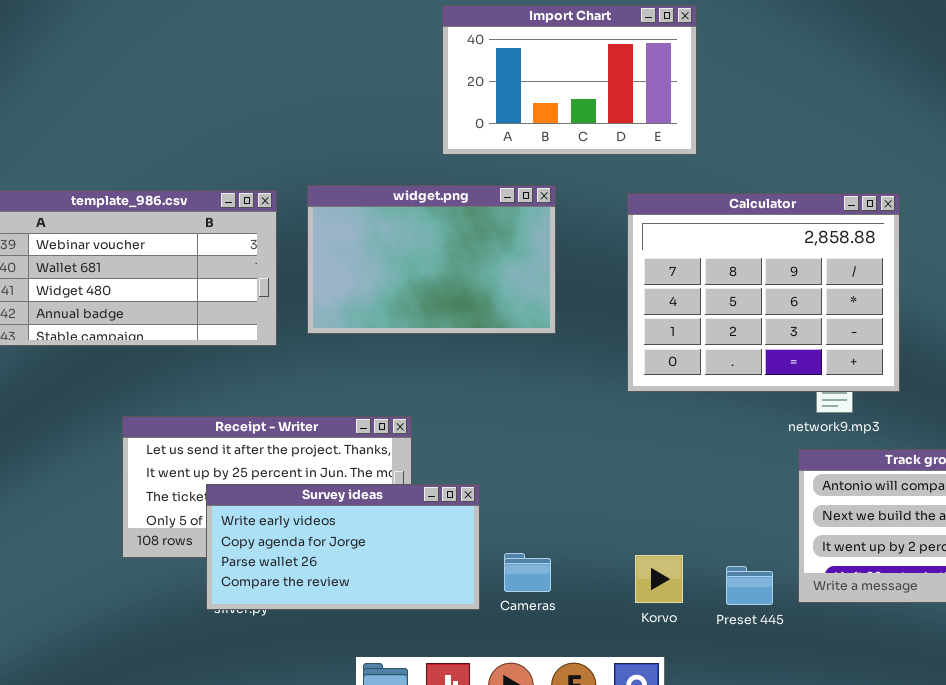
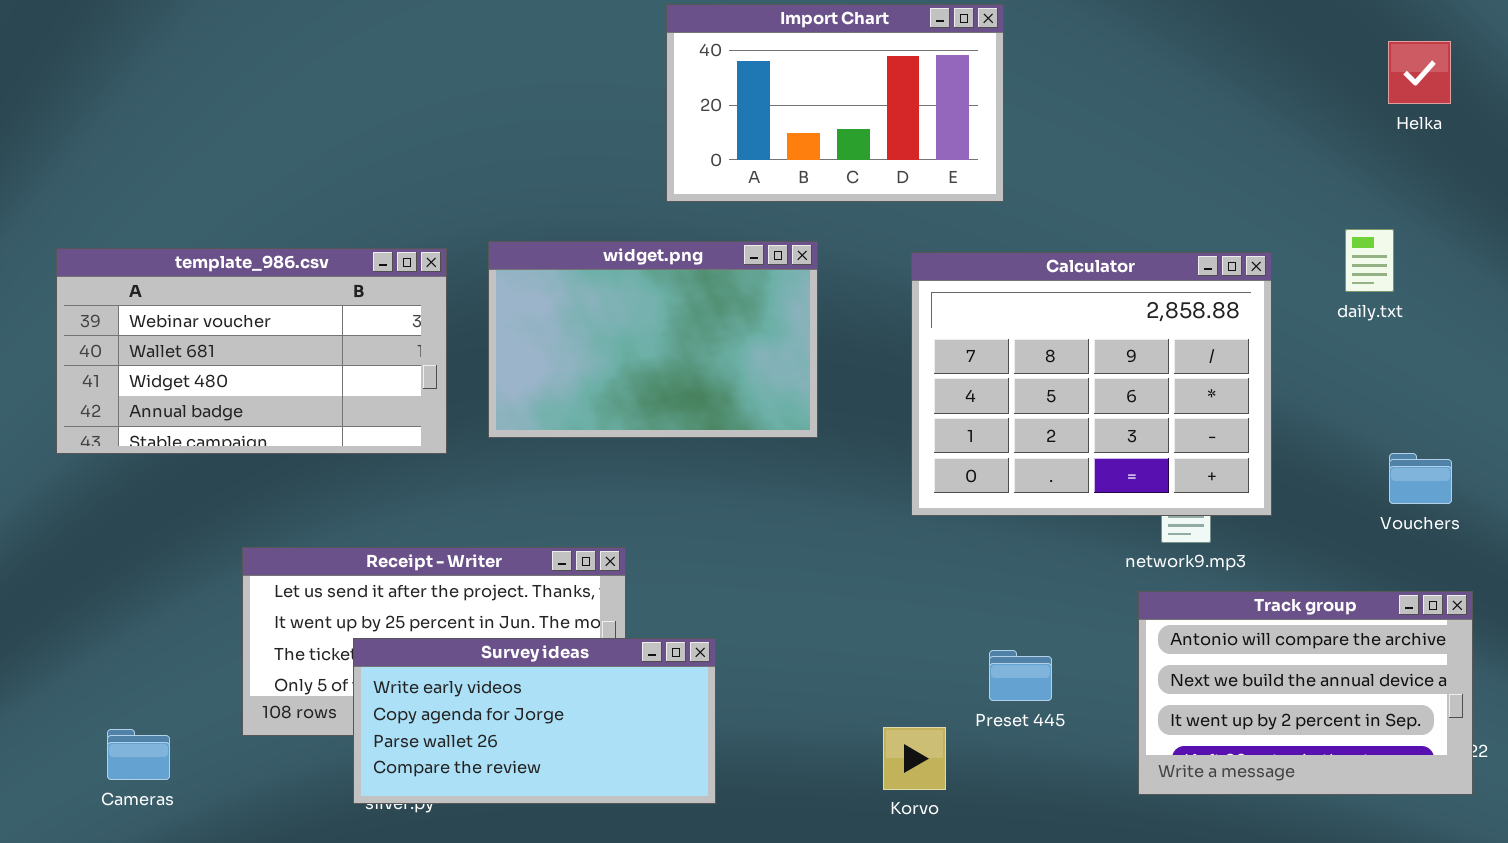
Cameras: [504,553,551,592] -> [107,729,170,780], moved
Korvo: [635,555,683,603] -> [883,727,946,790], moved
Preset 445: [726,566,773,605] -> [989,650,1052,701], moved

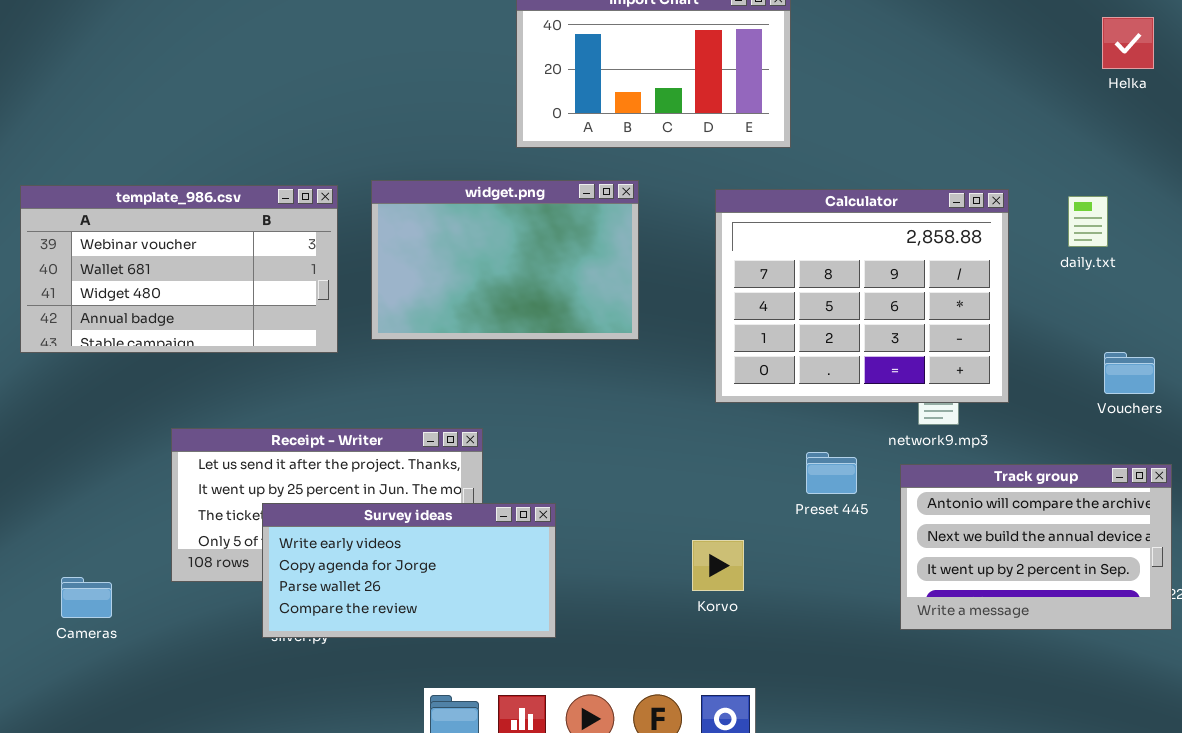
daily.txt: [1345,229,1394,292] -> [1068,196,1108,247], moved
Preset 445: [989,650,1052,701] -> [806,452,857,494], moved
Korvo: [883,727,946,790] -> [692,540,744,591], moved

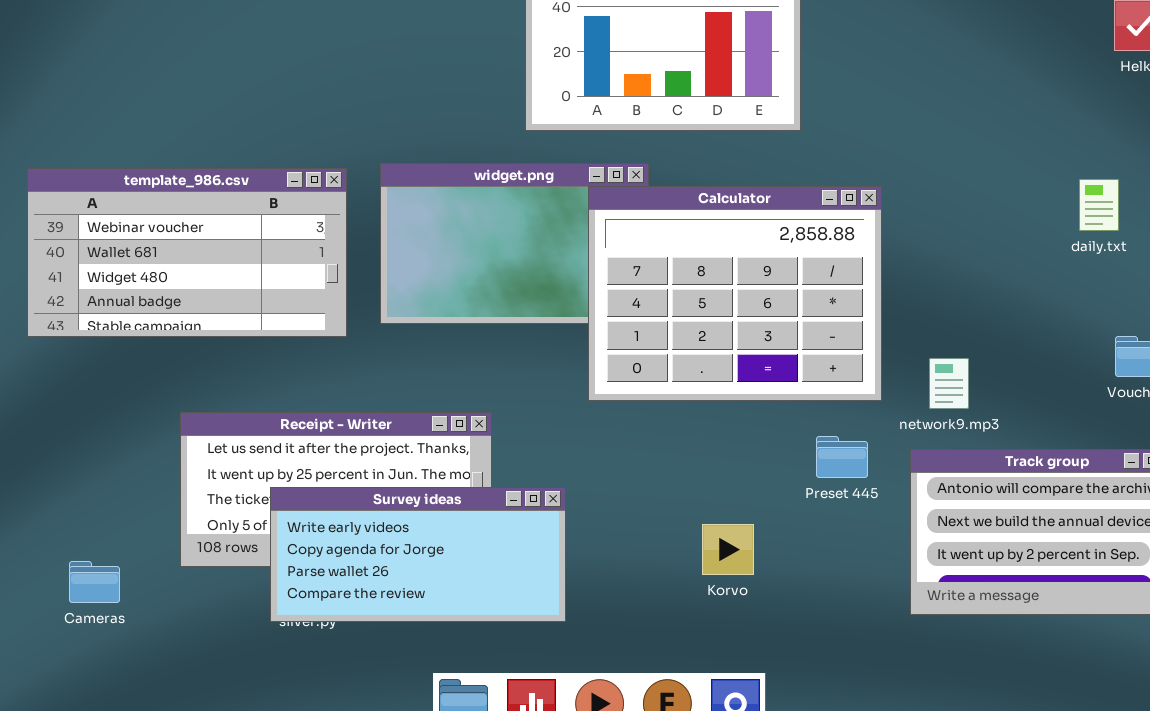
Calculator: [715,189,1009,403] -> [588,186,882,401], moved

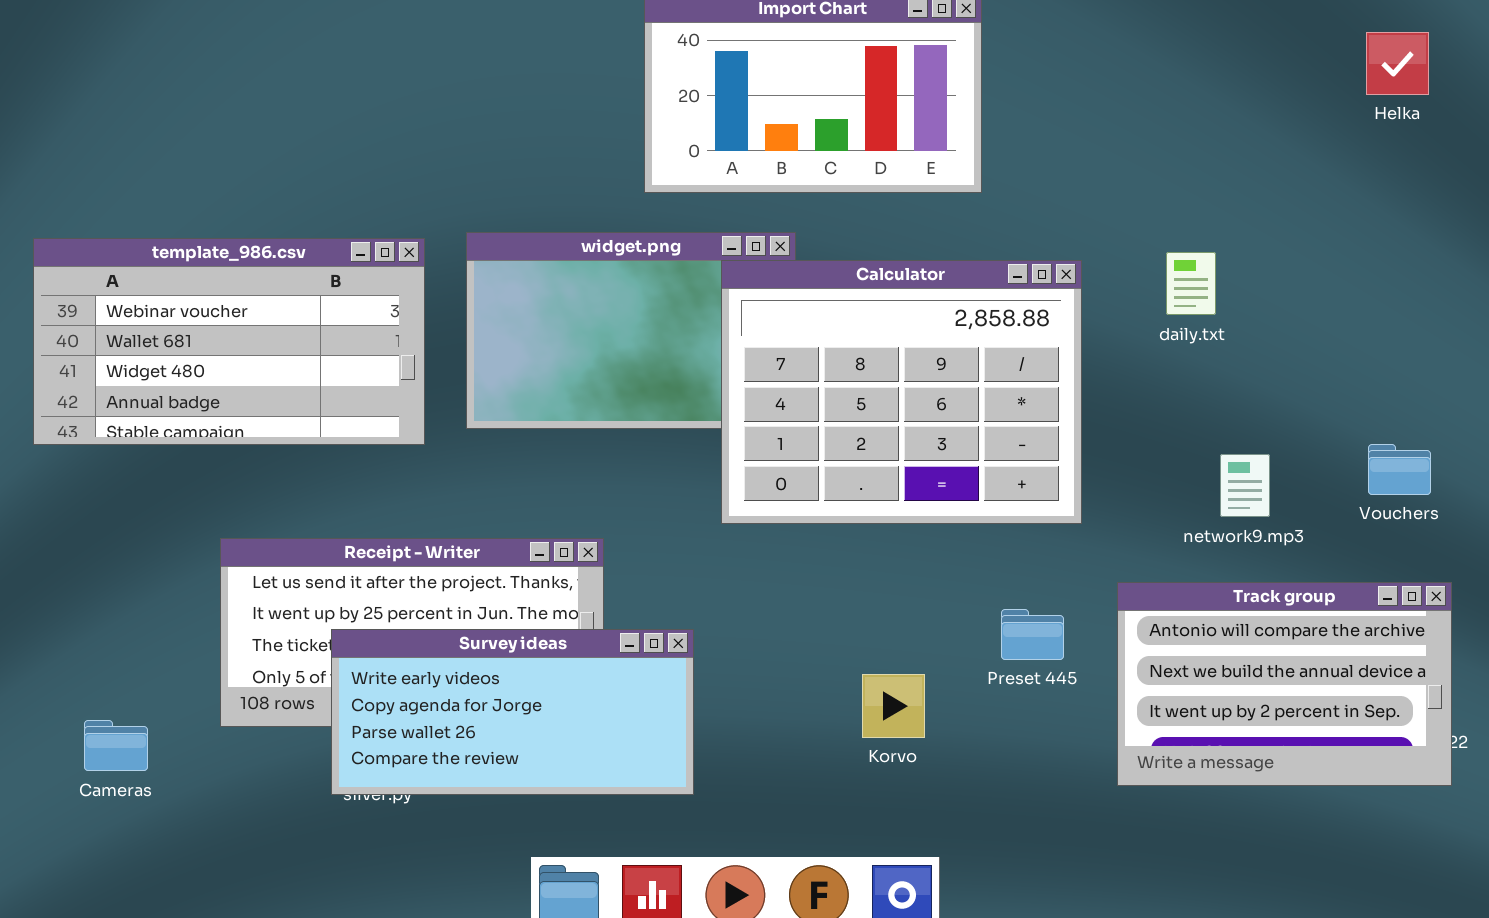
daily.txt: [1079,179,1119,231] -> [1166,252,1216,315], moved
network9.mp3: [929,358,969,409] -> [1220,454,1270,517], moved
Preset 445: [816,436,868,478] -> [1001,609,1064,660], moved

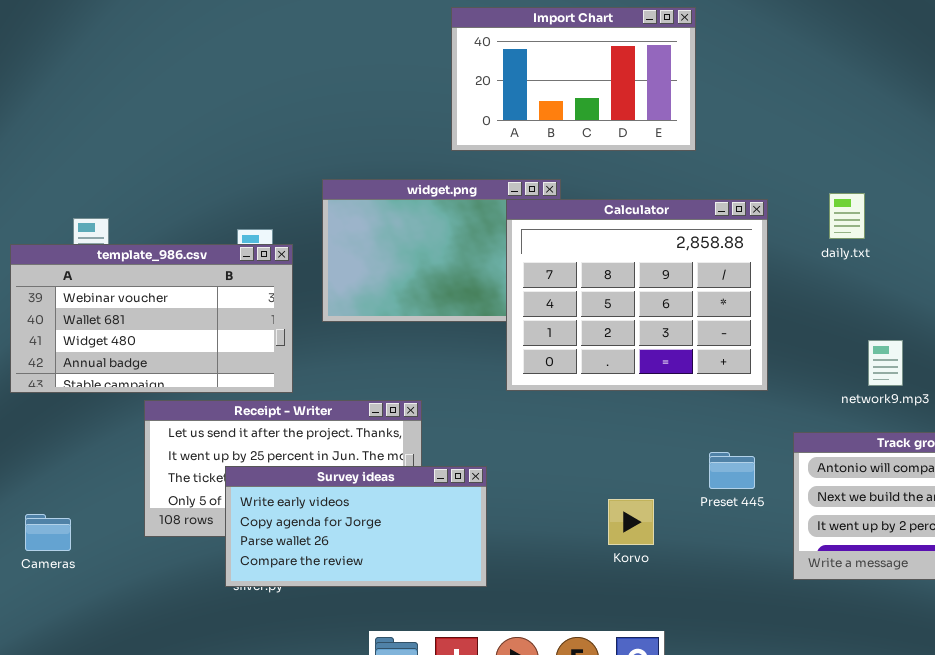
template_986.csv: [33,238,425,445] -> [10,244,293,393], moved
Cameras: [84,720,148,771] -> [25,514,71,551], moved

